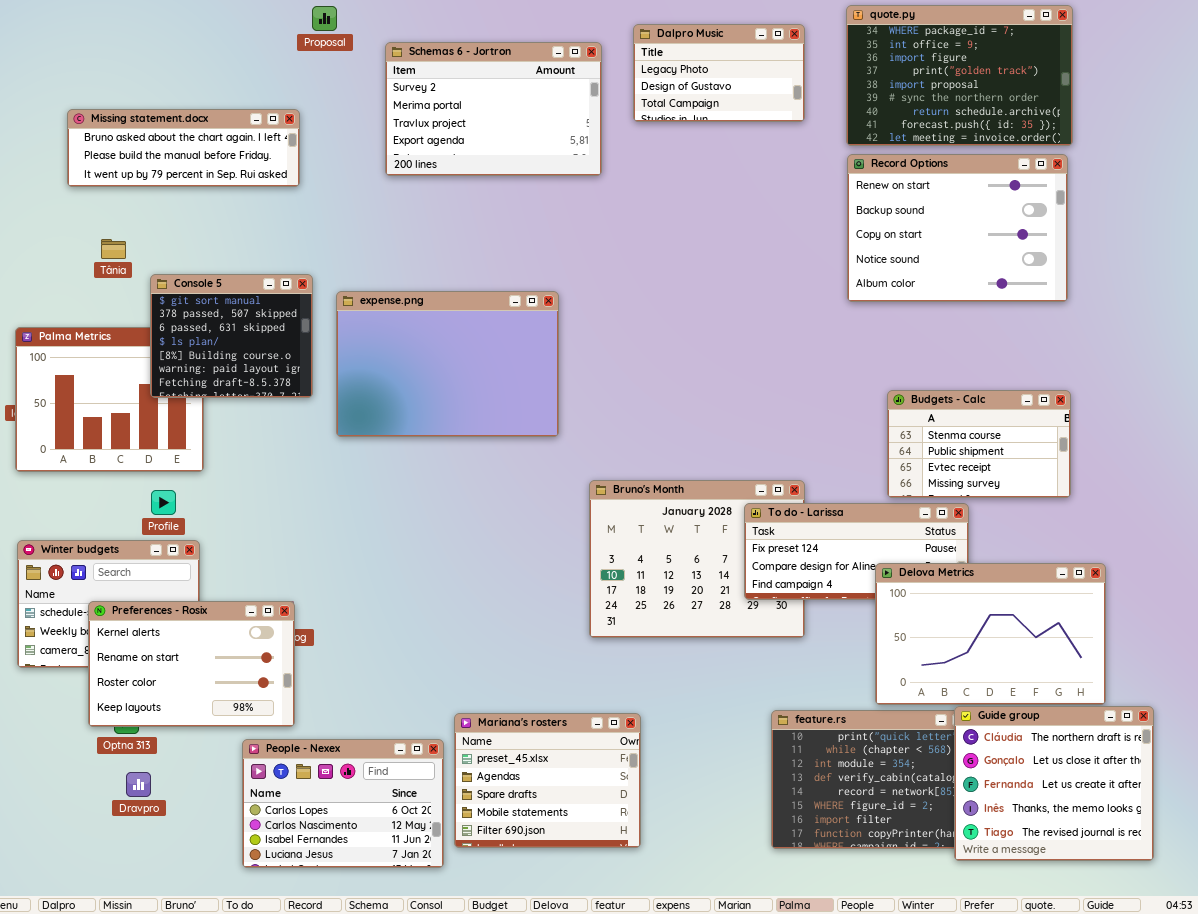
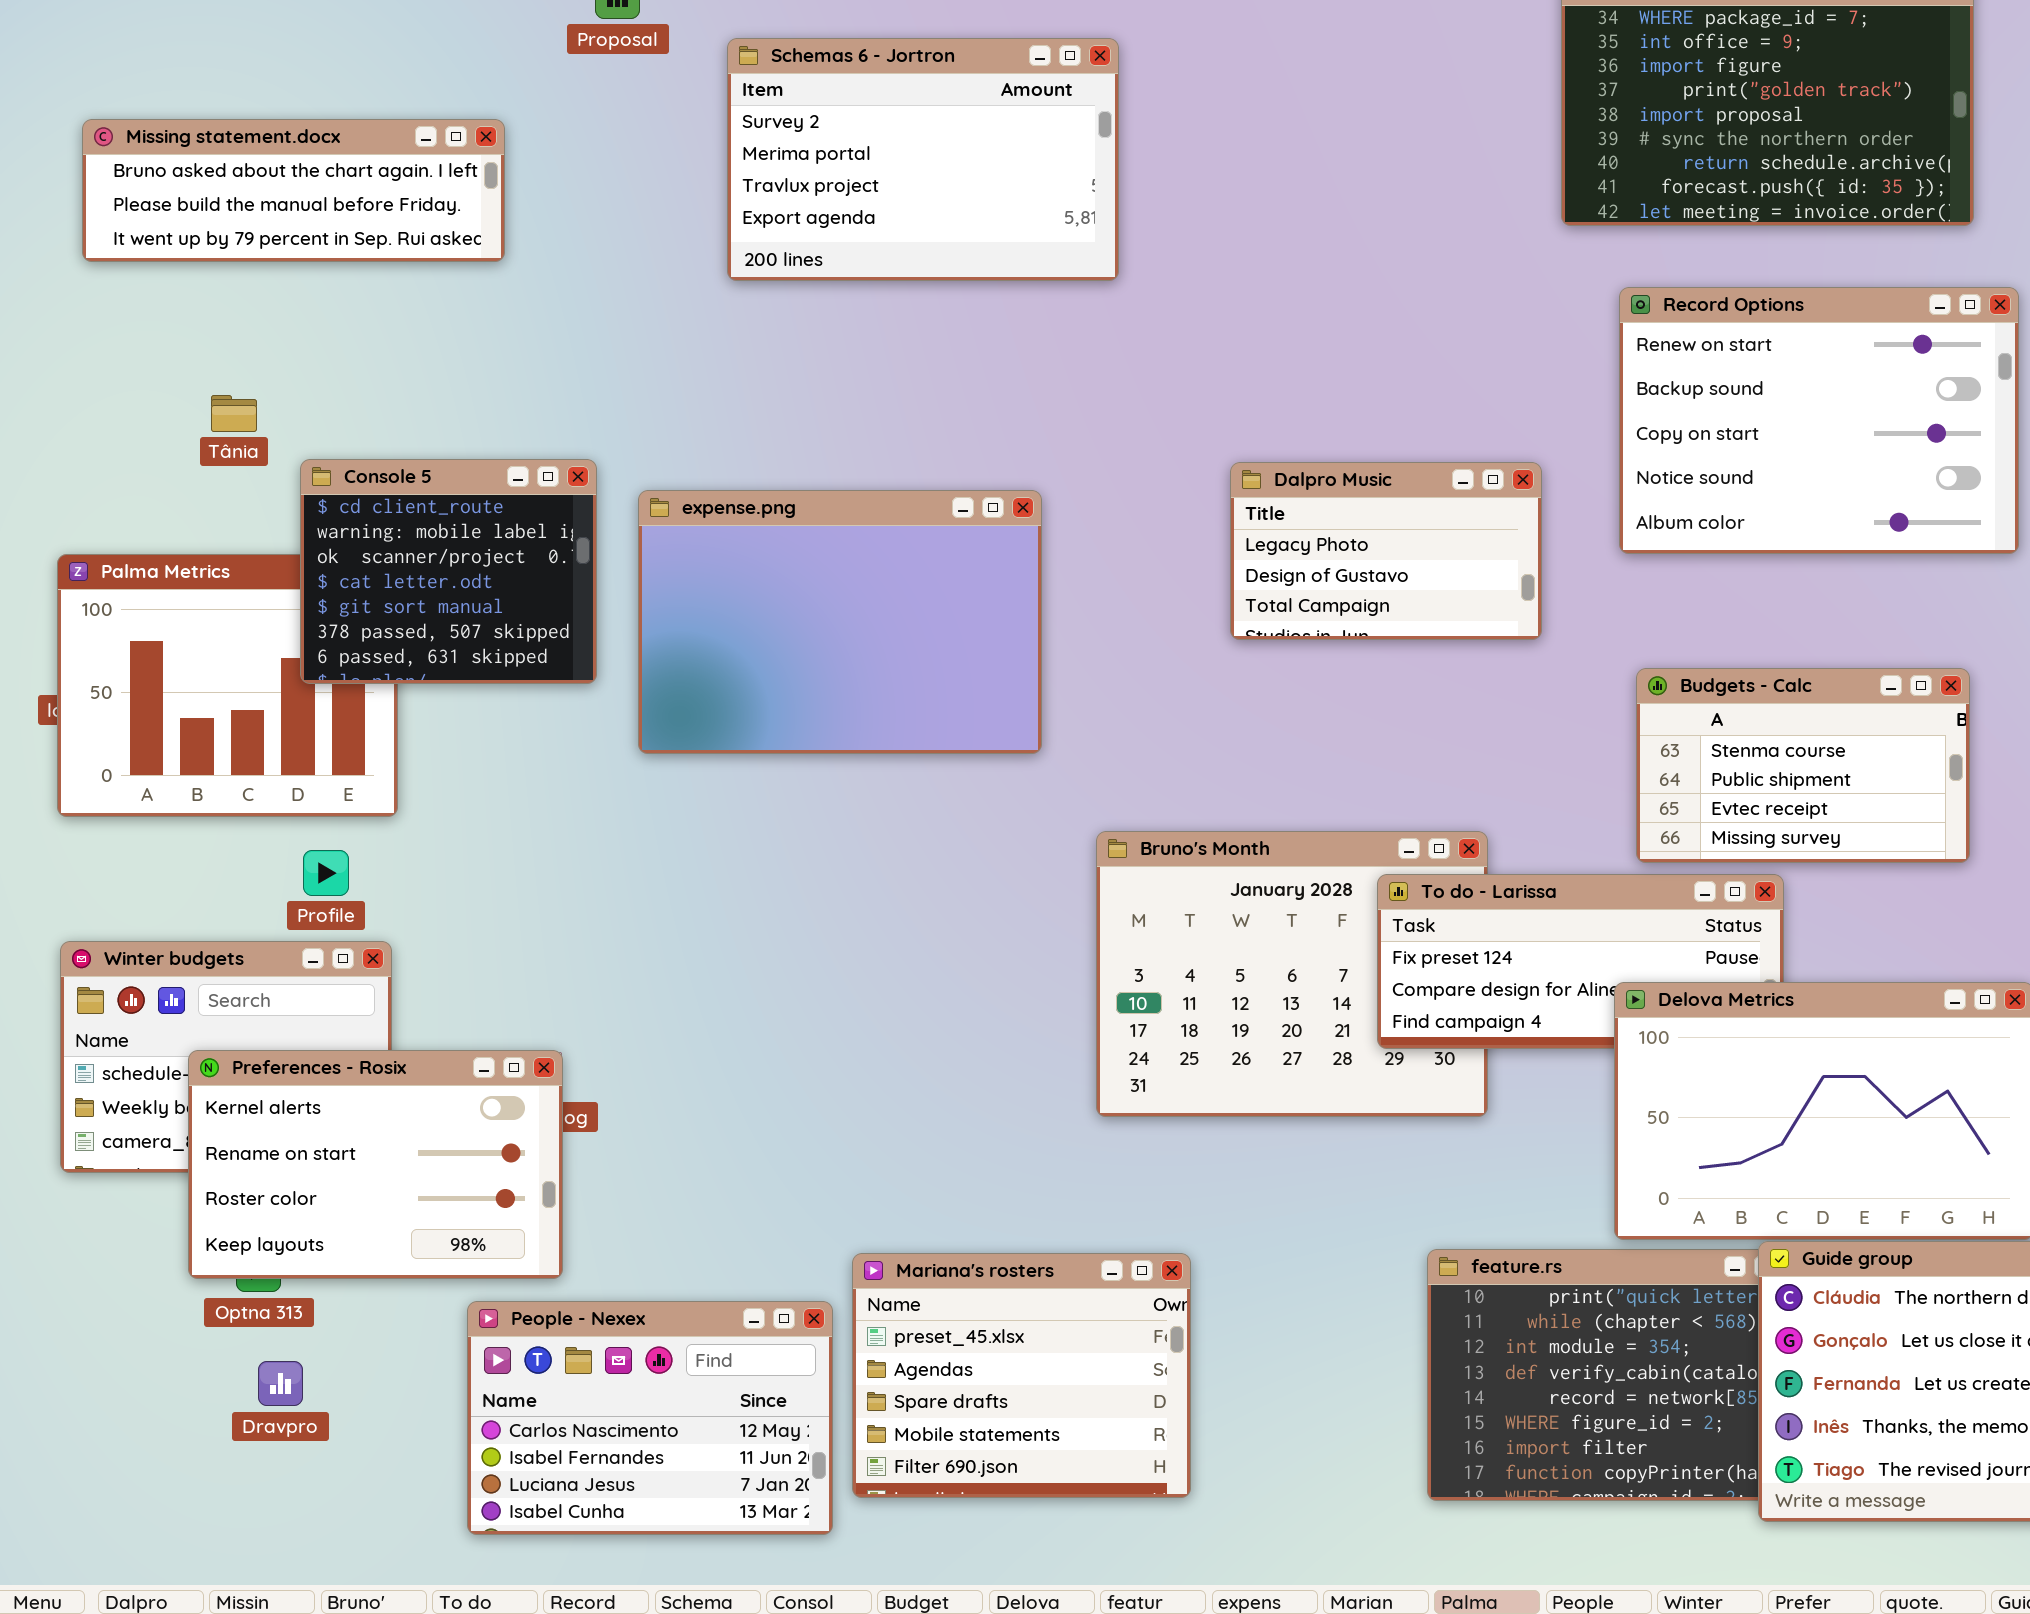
Dalpro Music: [633,24,805,122] -> [1230,462,1542,640], moved
Missing statement.docx: [67,109,300,187] -> [82,119,505,262], moved
Record Options: [847,154,1068,302] -> [1619,287,2019,554], moved
Console 5: [150,274,313,398] -> [300,459,597,684], scrolled up 4 rows
People - Nexex: [242,739,444,868] -> [467,1301,833,1535], scrolled down 1 row

